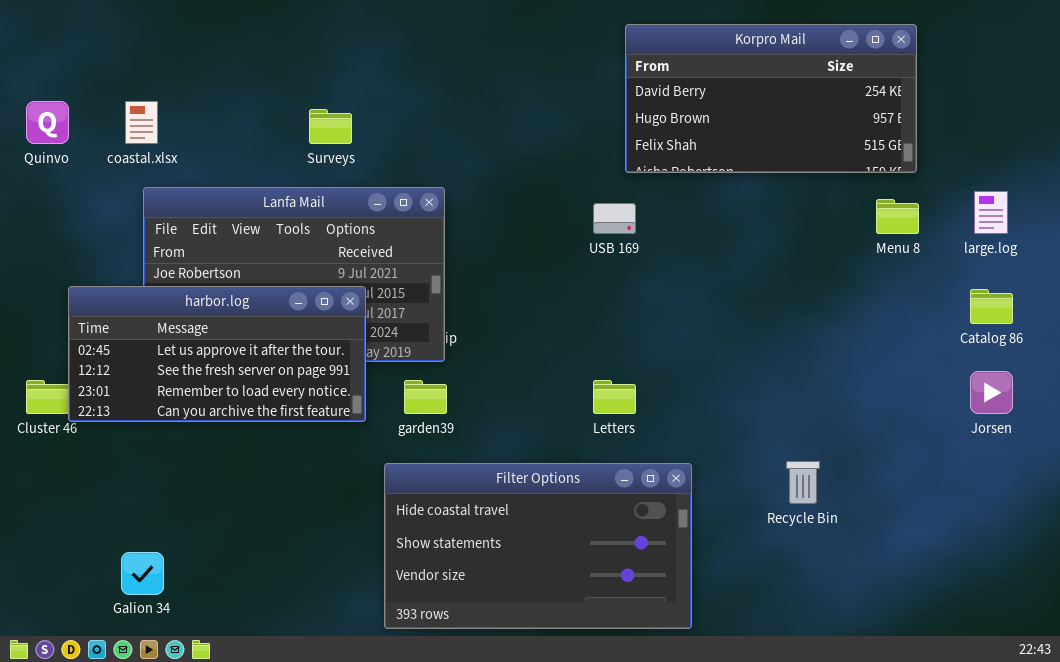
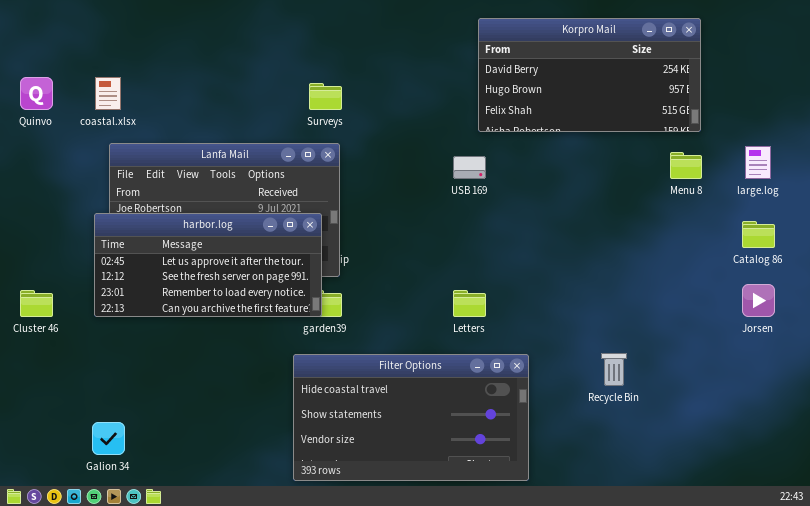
Surveys: [309,109,352,144] -> [309,83,342,110], moved
harbor.log: [68,286,366,422] -> [94,213,322,317], moved

